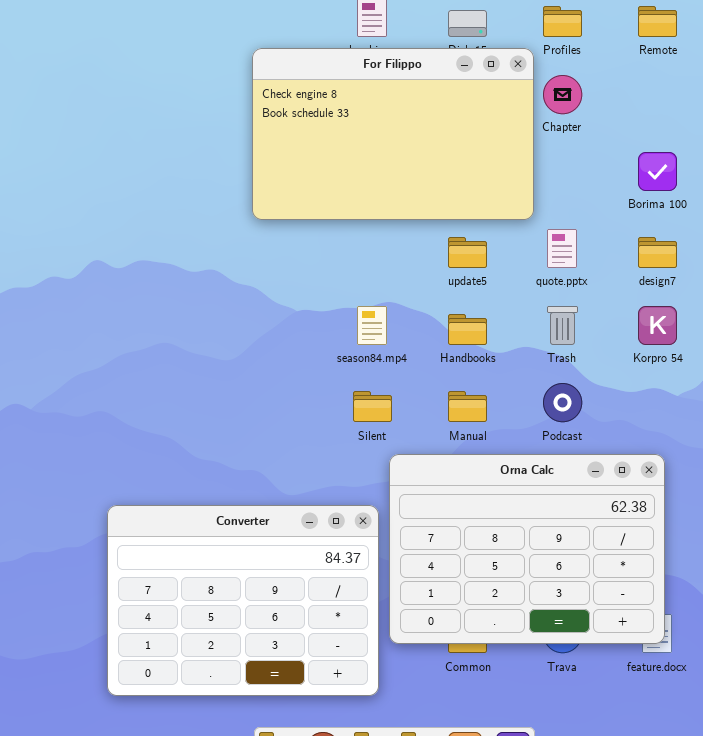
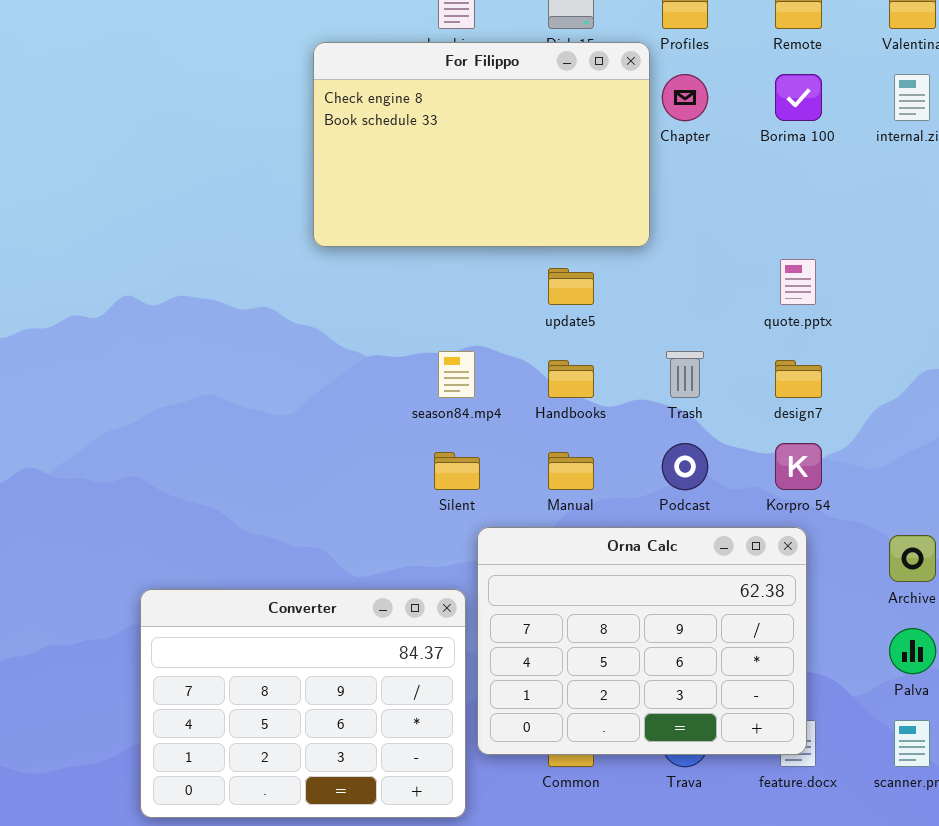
Borima 100: [638,152,677,191] -> [775,74,822,121], moved
quote.pptx: [547,229,577,268] -> [780,259,816,305], moved
design7: [638,237,677,268] -> [775,360,822,398], moved
Korpro 54: [638,306,677,345] -> [775,443,822,490], moved

